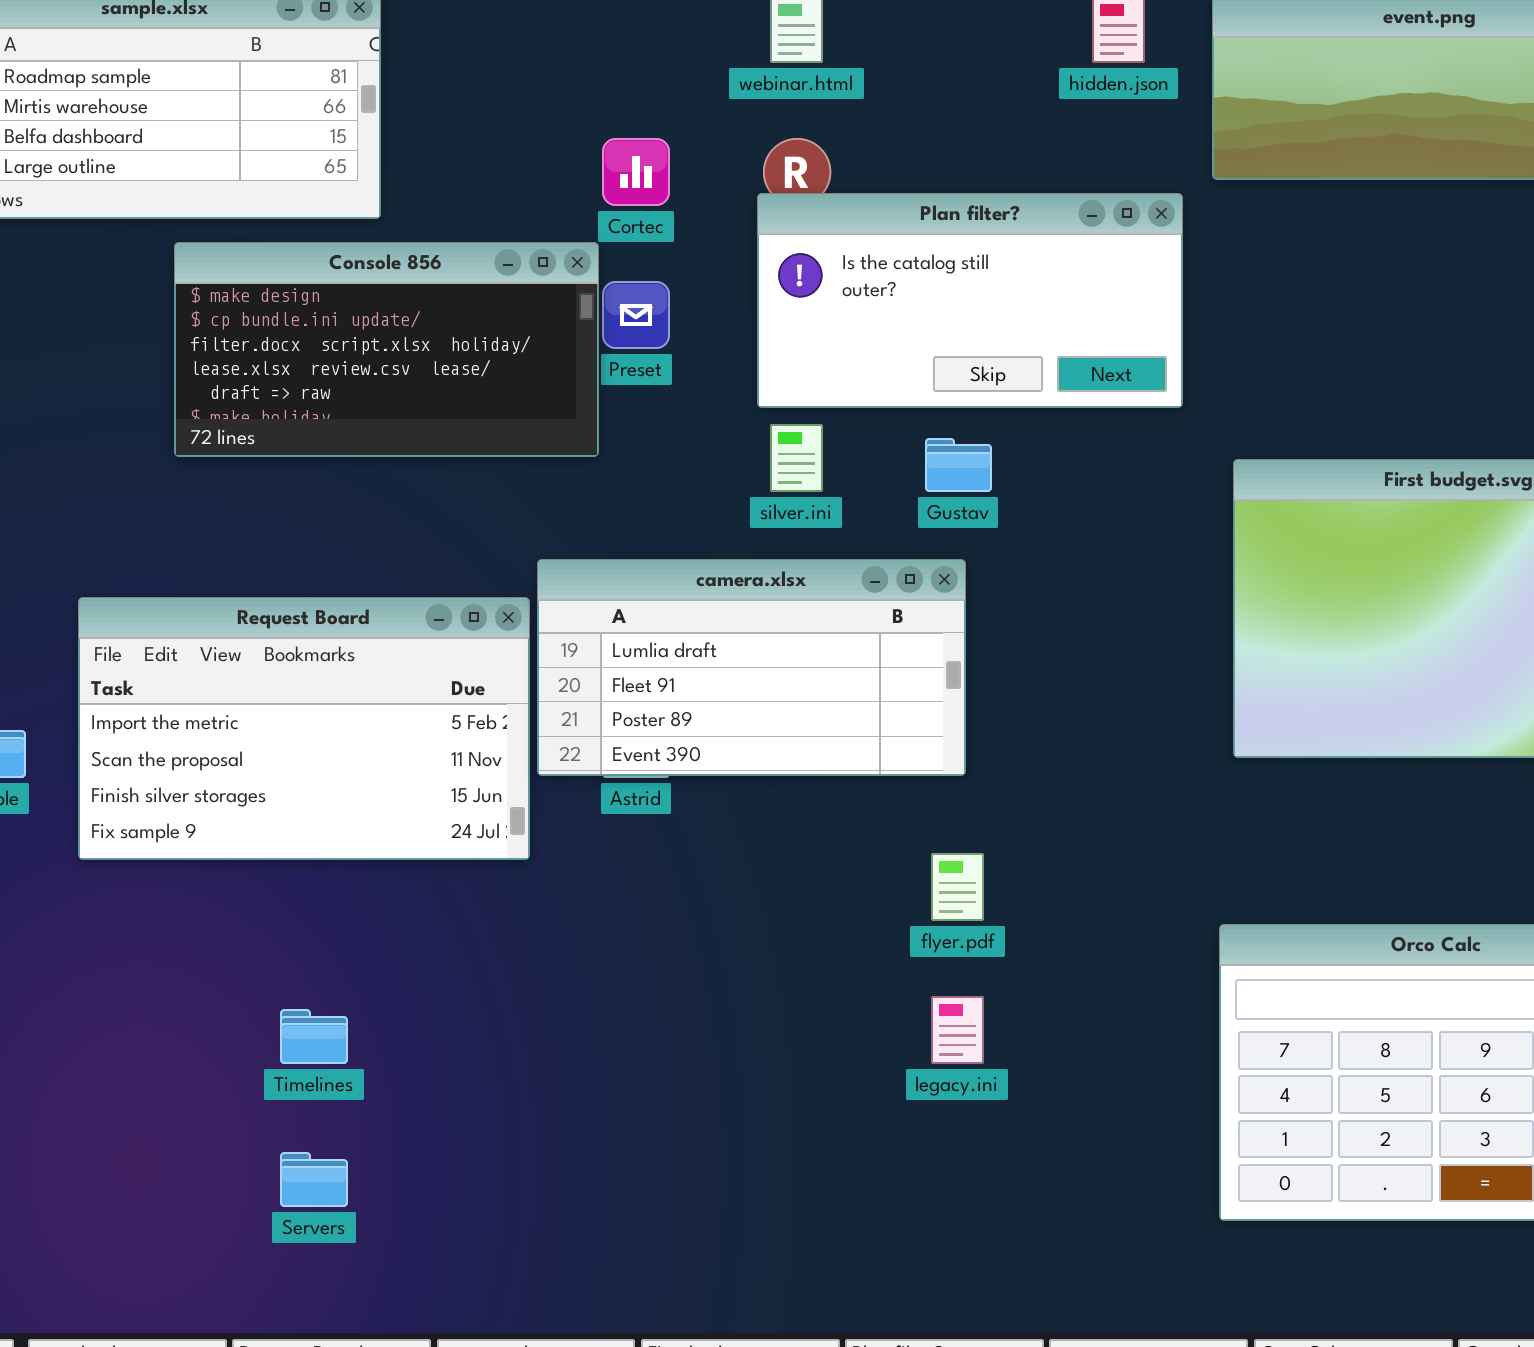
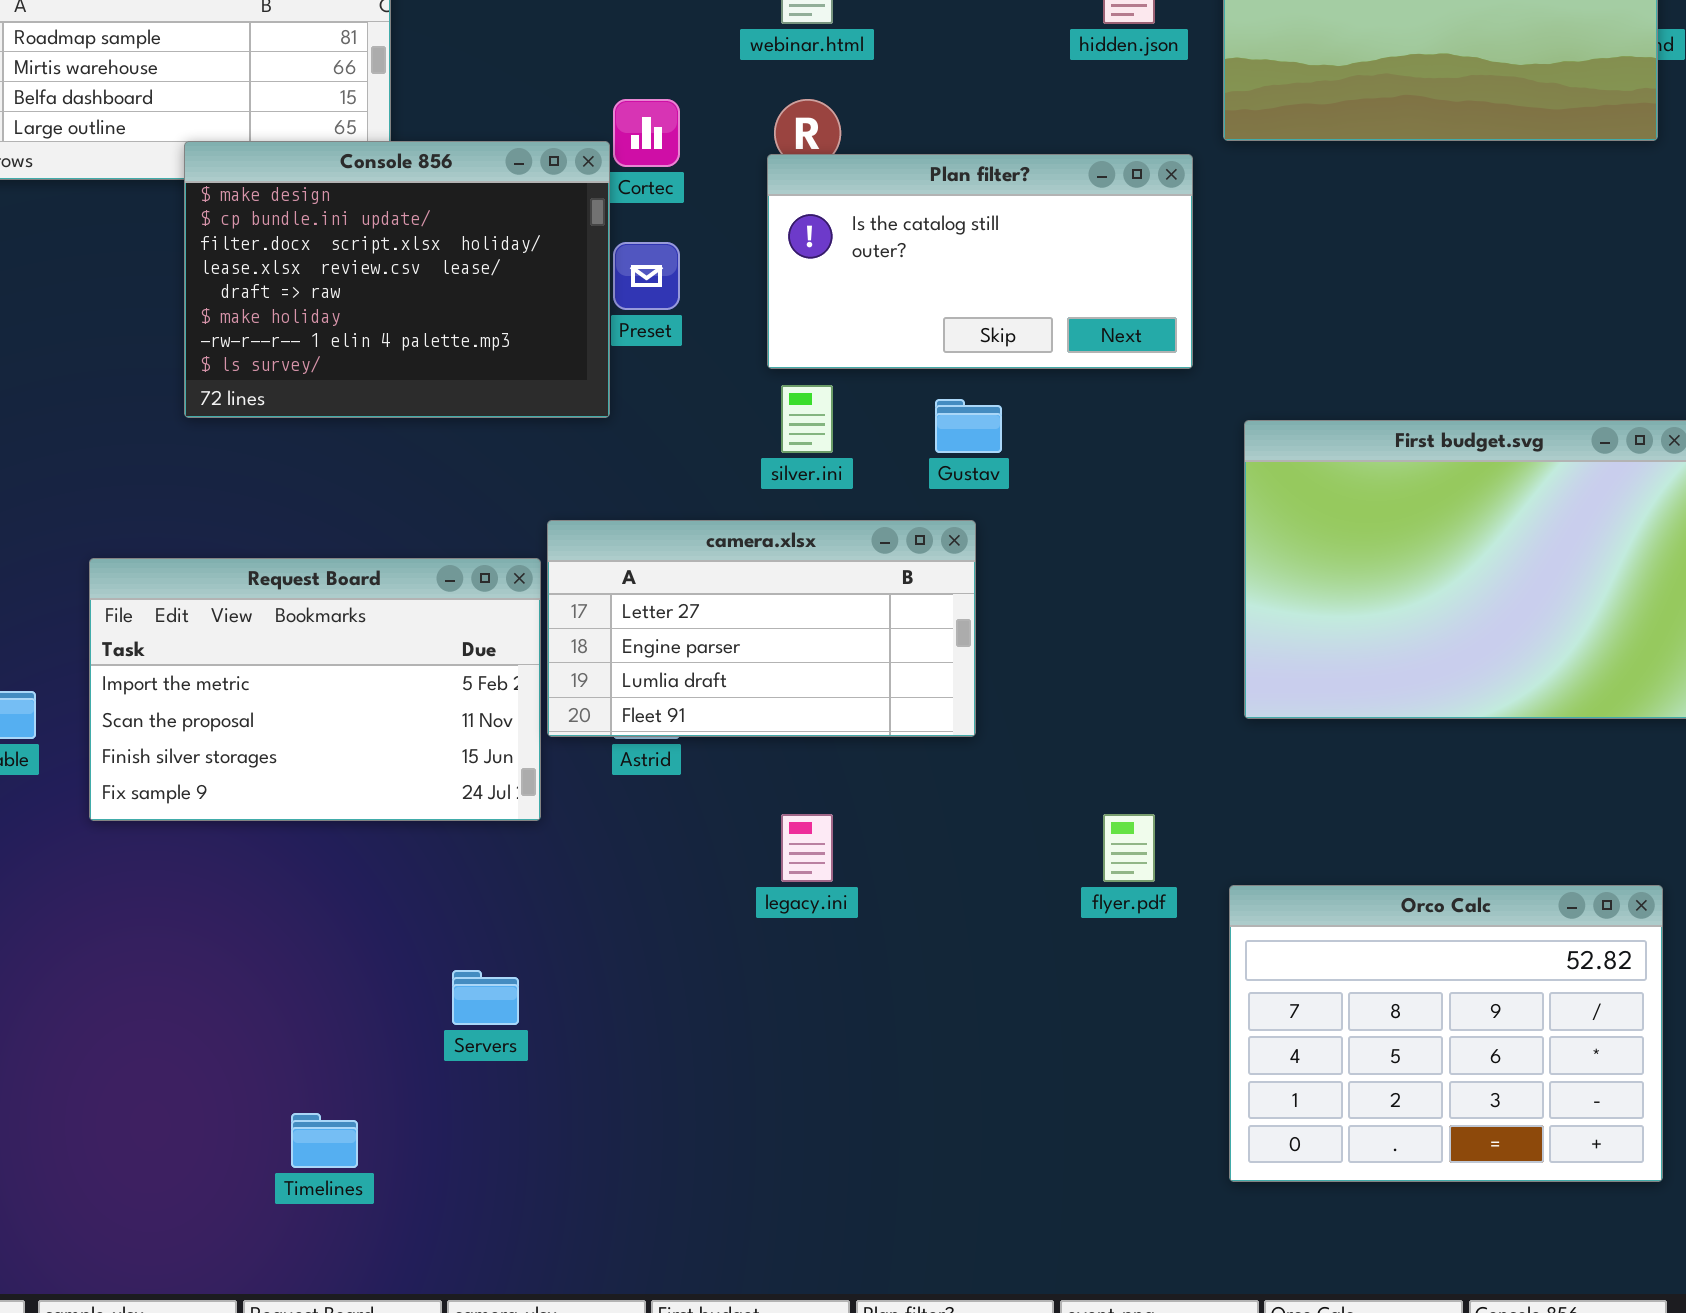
Console 856: [174,242,599,457] -> [184,141,610,418], resized
camera.xlsx: [537,559,966,776] -> [547,520,976,737], scrolled up 2 rows
flyer.pdf: [931,853,984,921] -> [1103,814,1155,882], moved
legacy.ini: [931,996,984,1064] -> [781,814,833,882], moved
Timelines: [280,1009,348,1064] -> [291,1113,358,1168], moved
Servers: [280,1152,348,1207] -> [452,970,519,1025], moved

